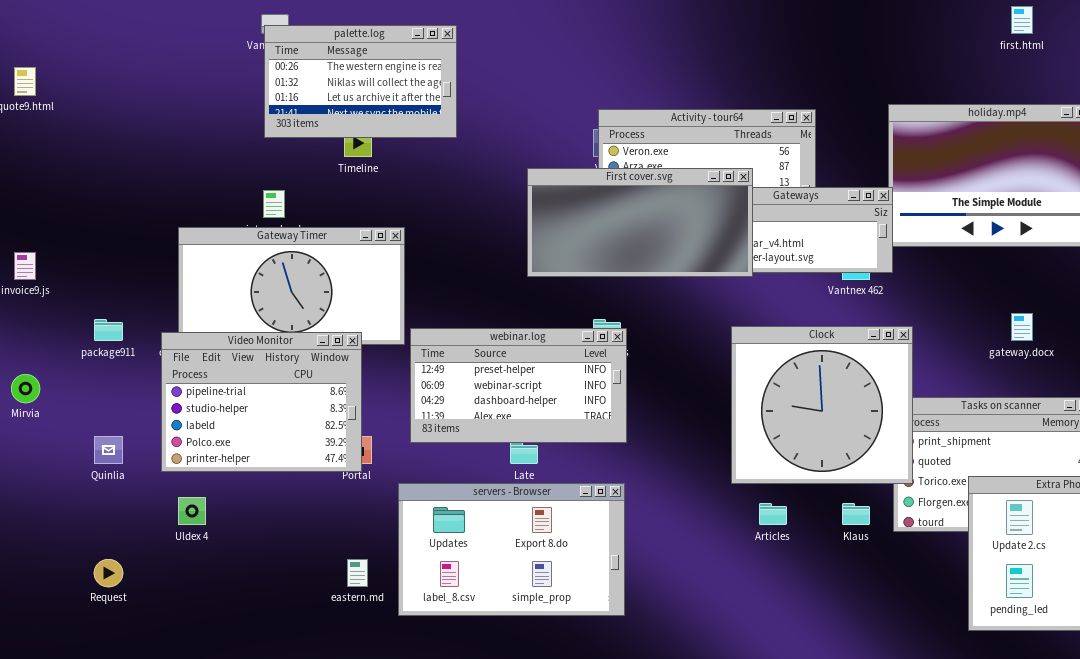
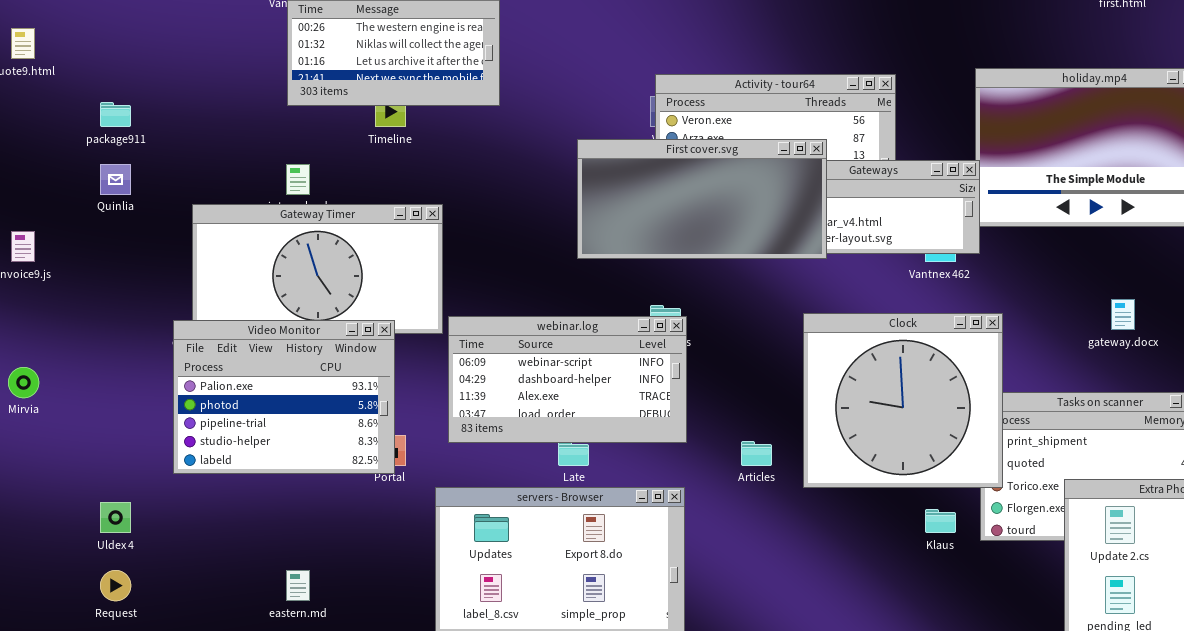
package911: [94,319,123,341] -> [100,102,131,127], moved
webinar.log: [410,328,627,443] -> [448,316,687,443], scrolled down 1 row
Video Monitor: [161,332,362,472] -> [173,320,395,474], scrolled up 2 rows
Quinlia: [94,436,123,464] -> [100,164,131,195], moved
Uldex 4: [178,497,206,525] -> [100,502,131,533], moved
Articles: [759,503,787,525] -> [741,441,772,466], moved
eastern.md: [347,559,368,587] -> [286,570,310,601], moved

